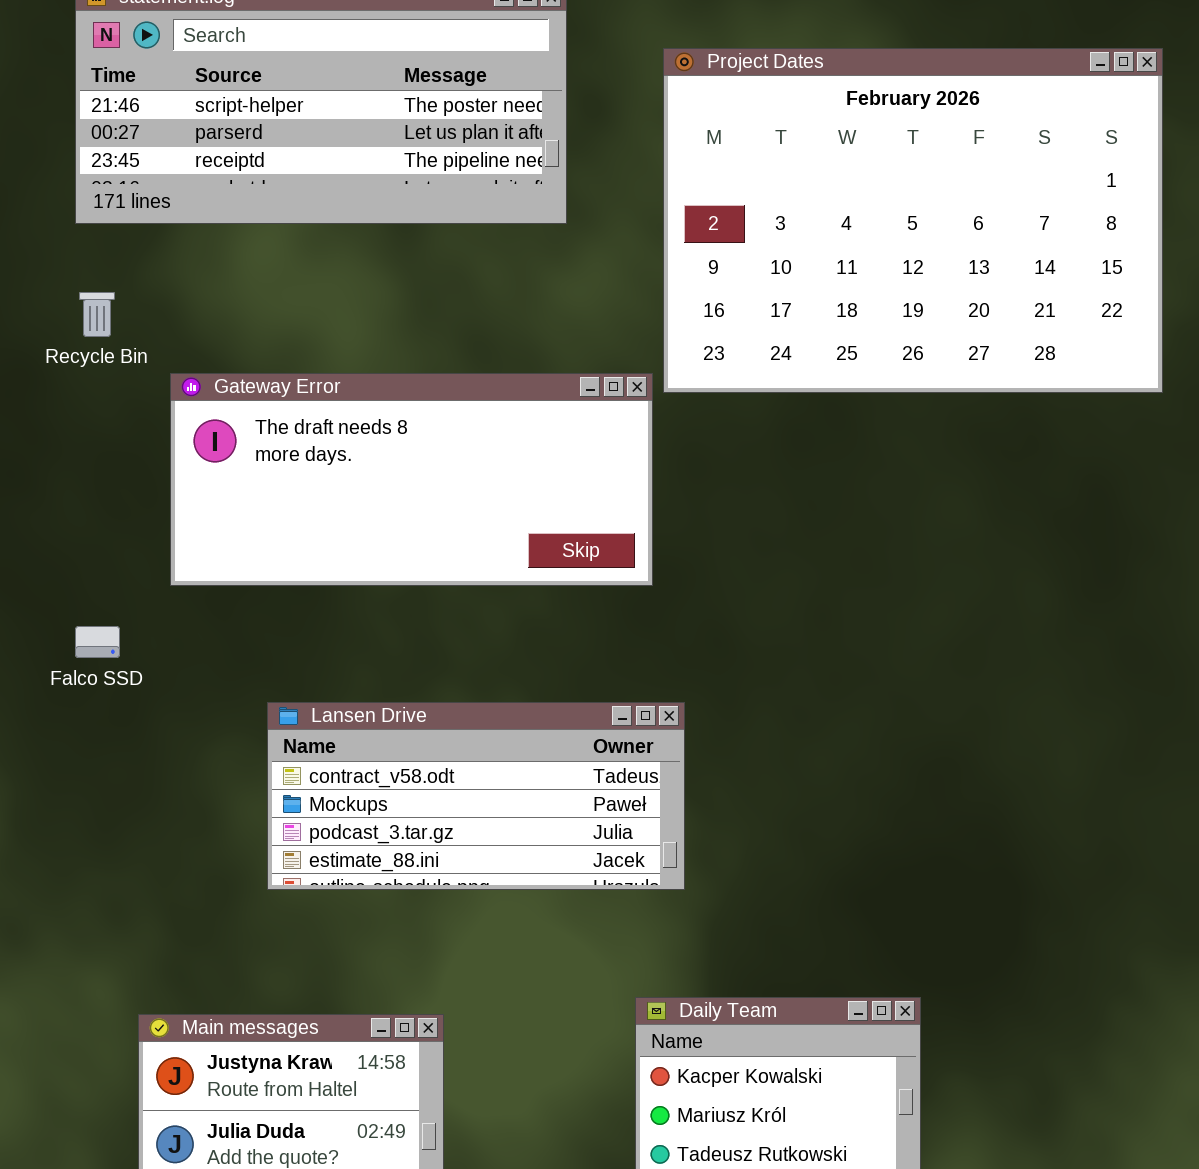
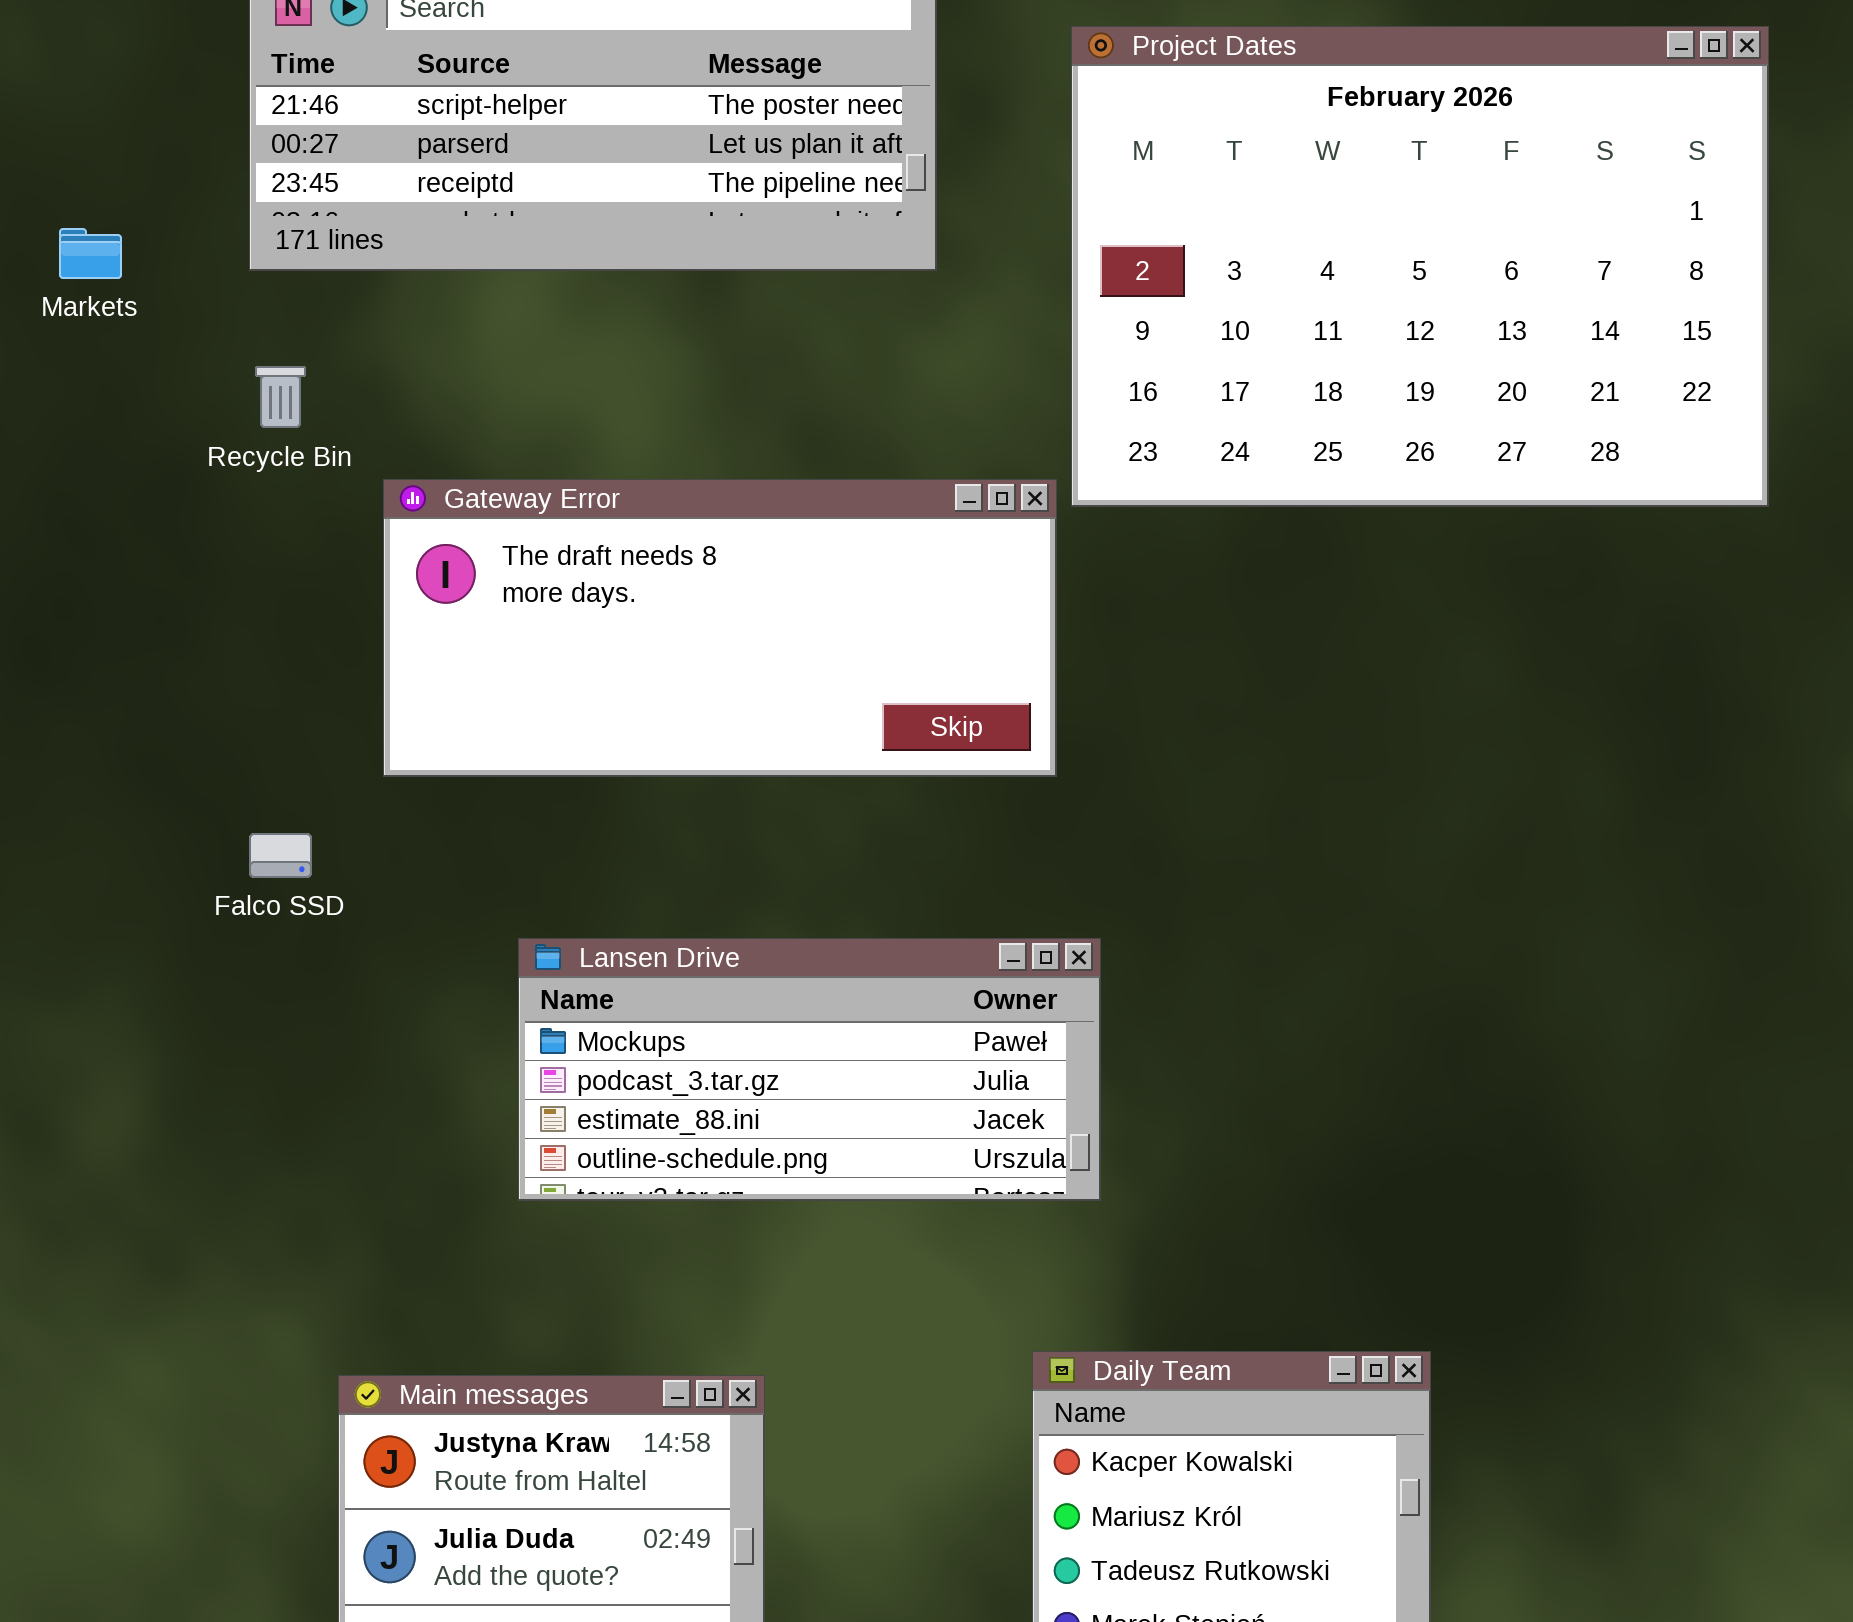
Lansen Drive: [267,702,685,890] -> [518,938,1101,1201], scrolled down 1 row

